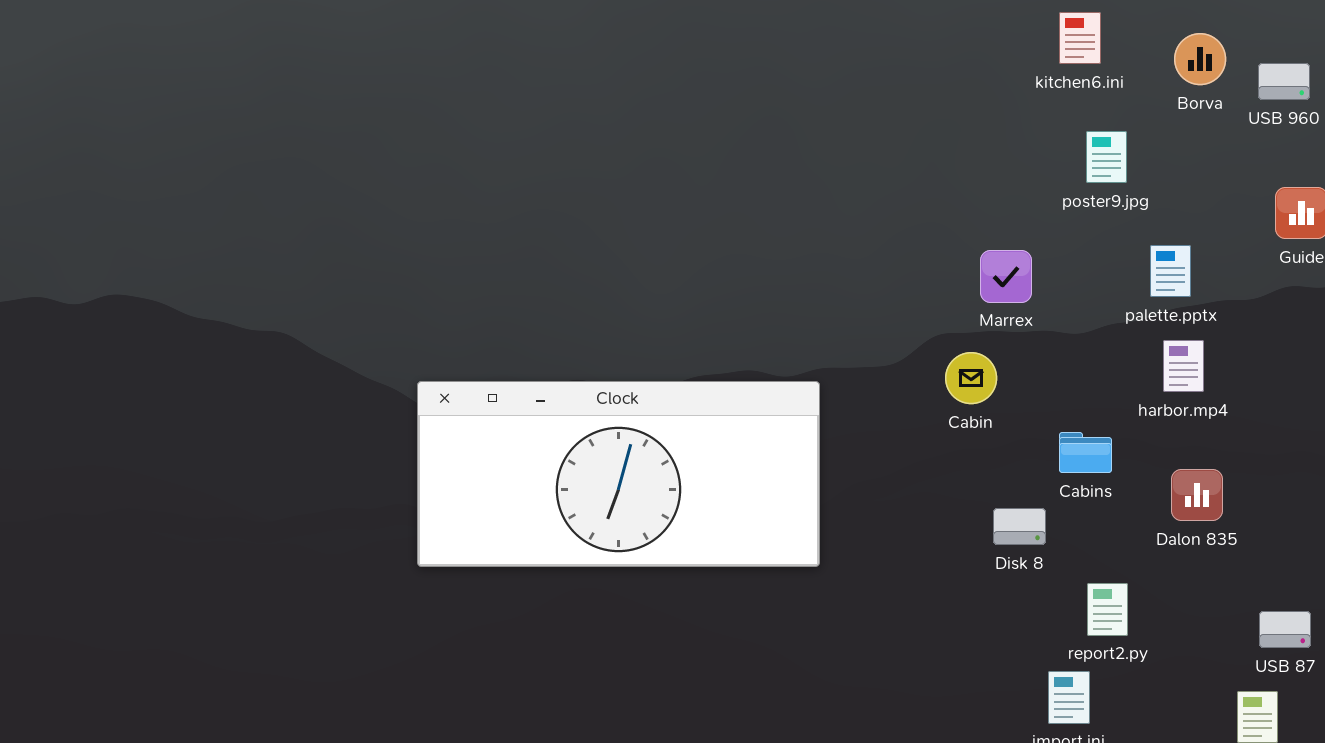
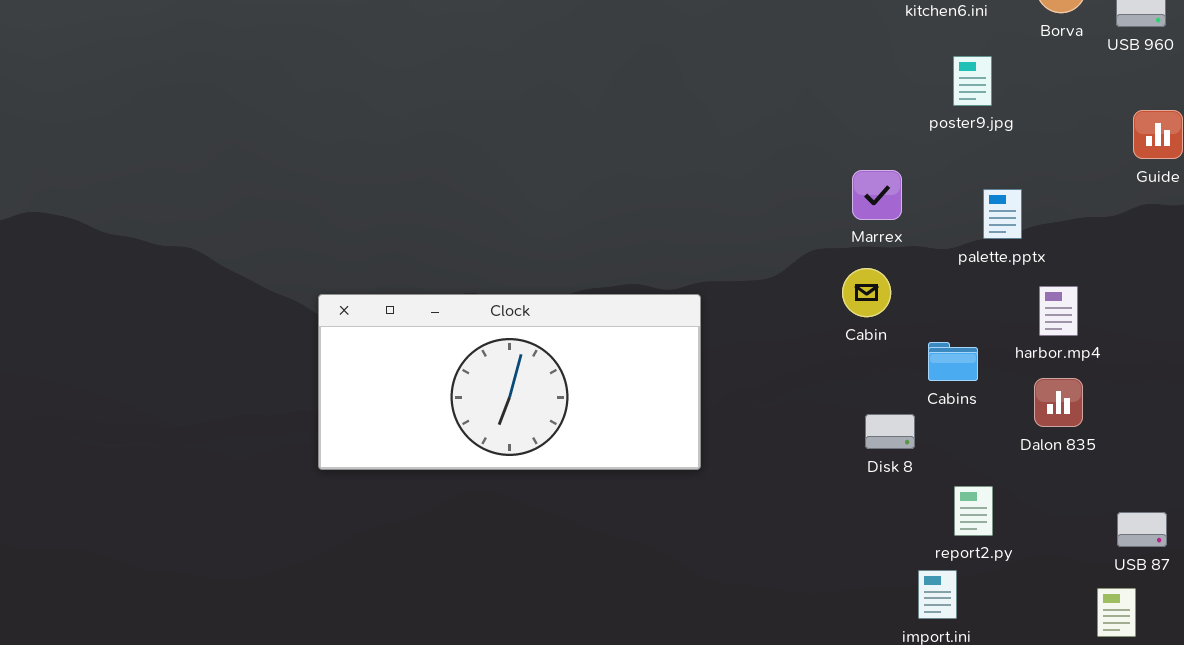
palette.pptx: [1150,245,1191,297] -> [983,189,1022,239], moved
harbor.mp4: [1163,340,1204,392] -> [1039,286,1078,336], moved
Cabin: [945,352,997,404] -> [842,268,891,317], moved

